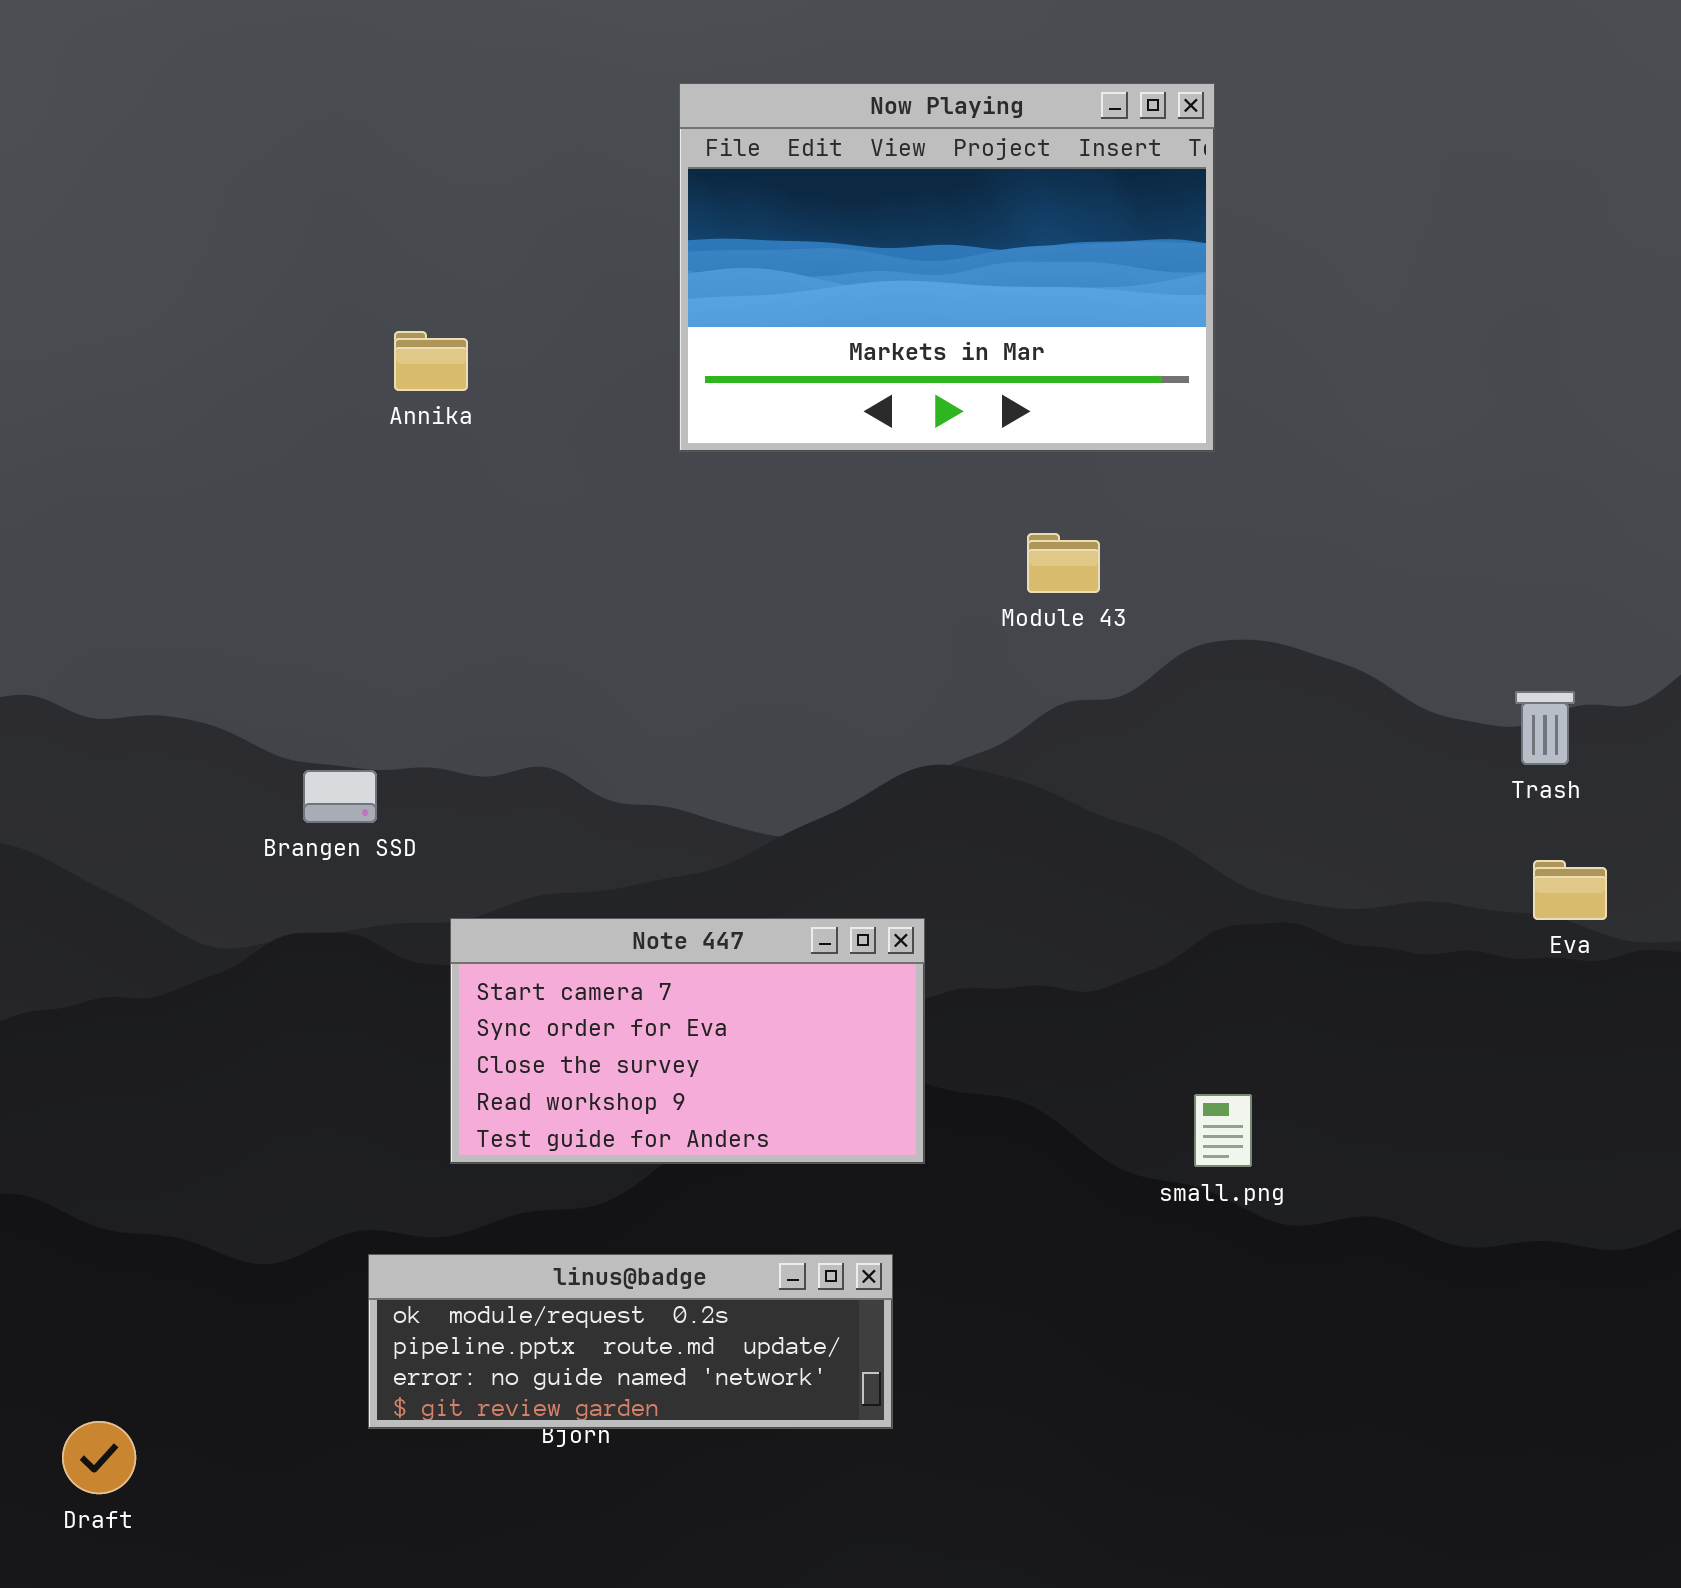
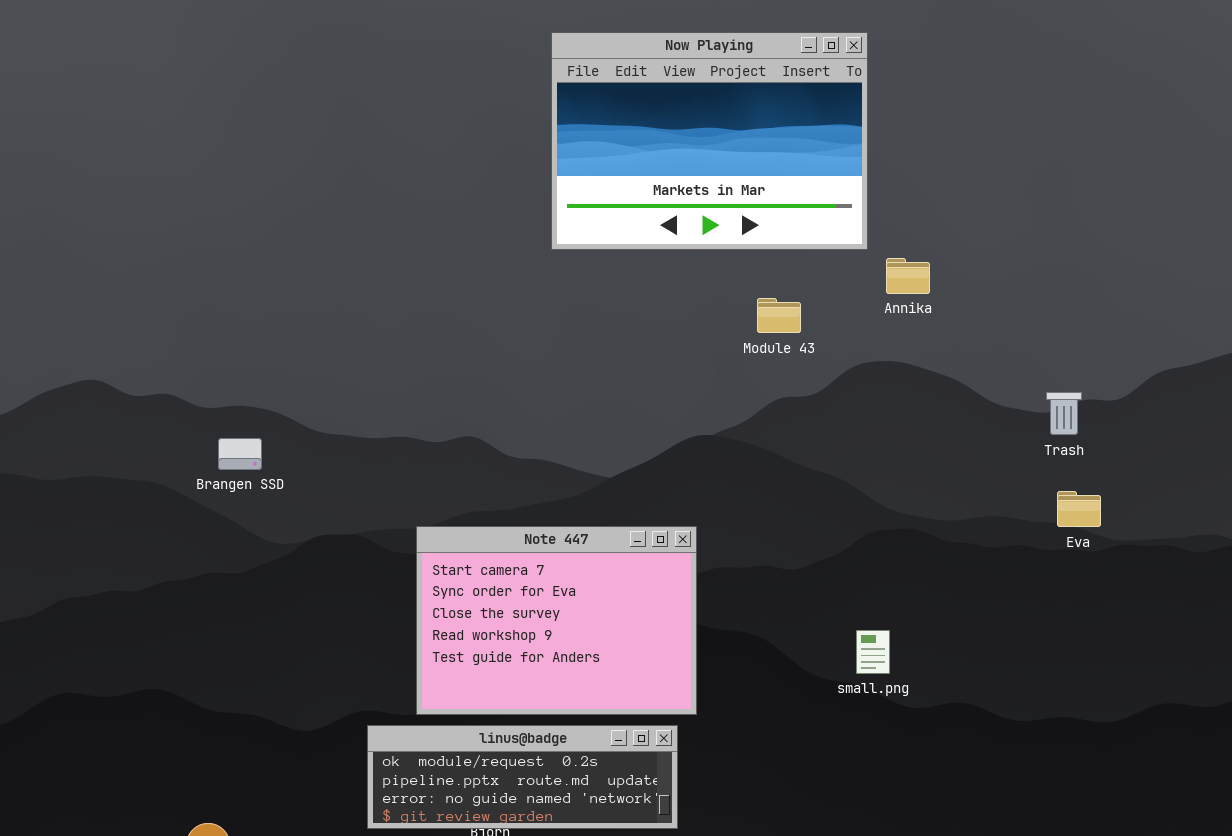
Annika: [394,331,468,391] -> [886,258,930,294], moved
Brangen SSD: [303,770,377,823] -> [218,438,262,470], moved
Note 447: [450,918,925,1164] -> [416,526,697,715], resized

